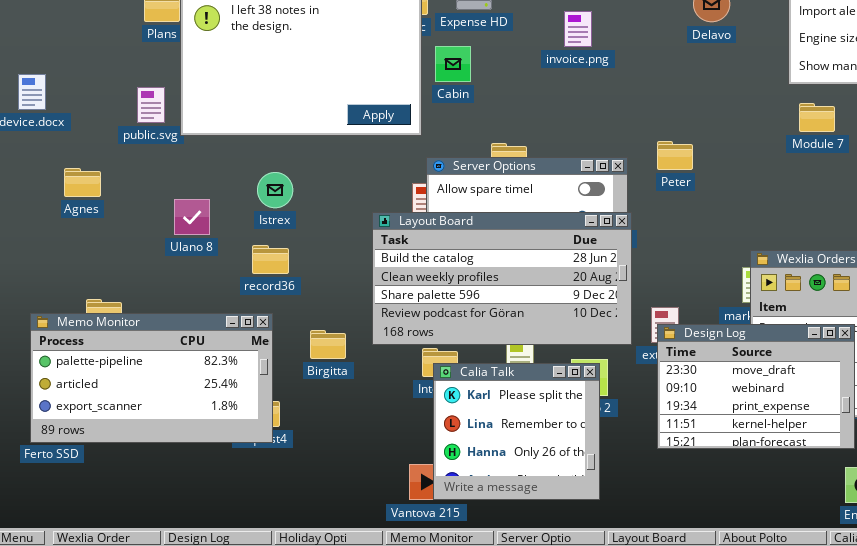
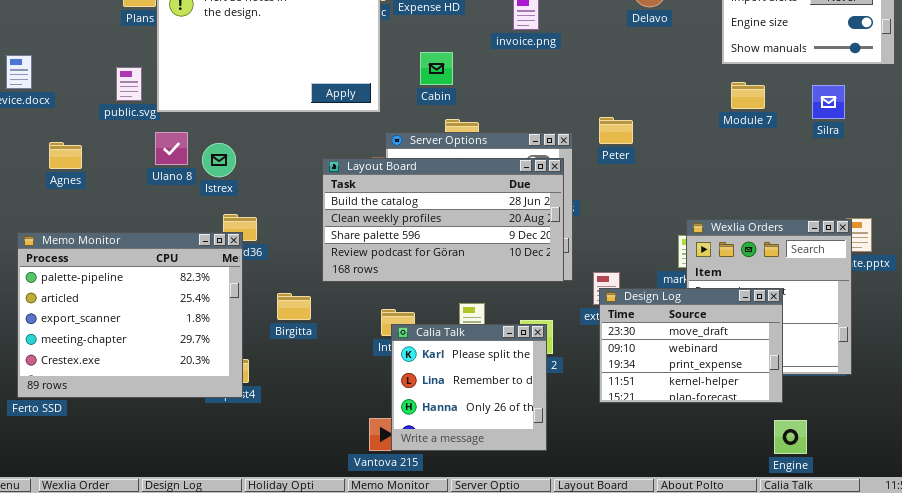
Cabin: [435,46,471,82] -> [420,52,453,85], moved
Istrex: [257,172,293,208] -> [202,143,236,177], moved
Ulano 8: [174,199,210,235] -> [155,132,188,165], moved
Layout Board: [372,212,632,345] -> [322,158,564,282], moved
Memo Monitor: [30,313,273,443] -> [17,232,243,398], resized

